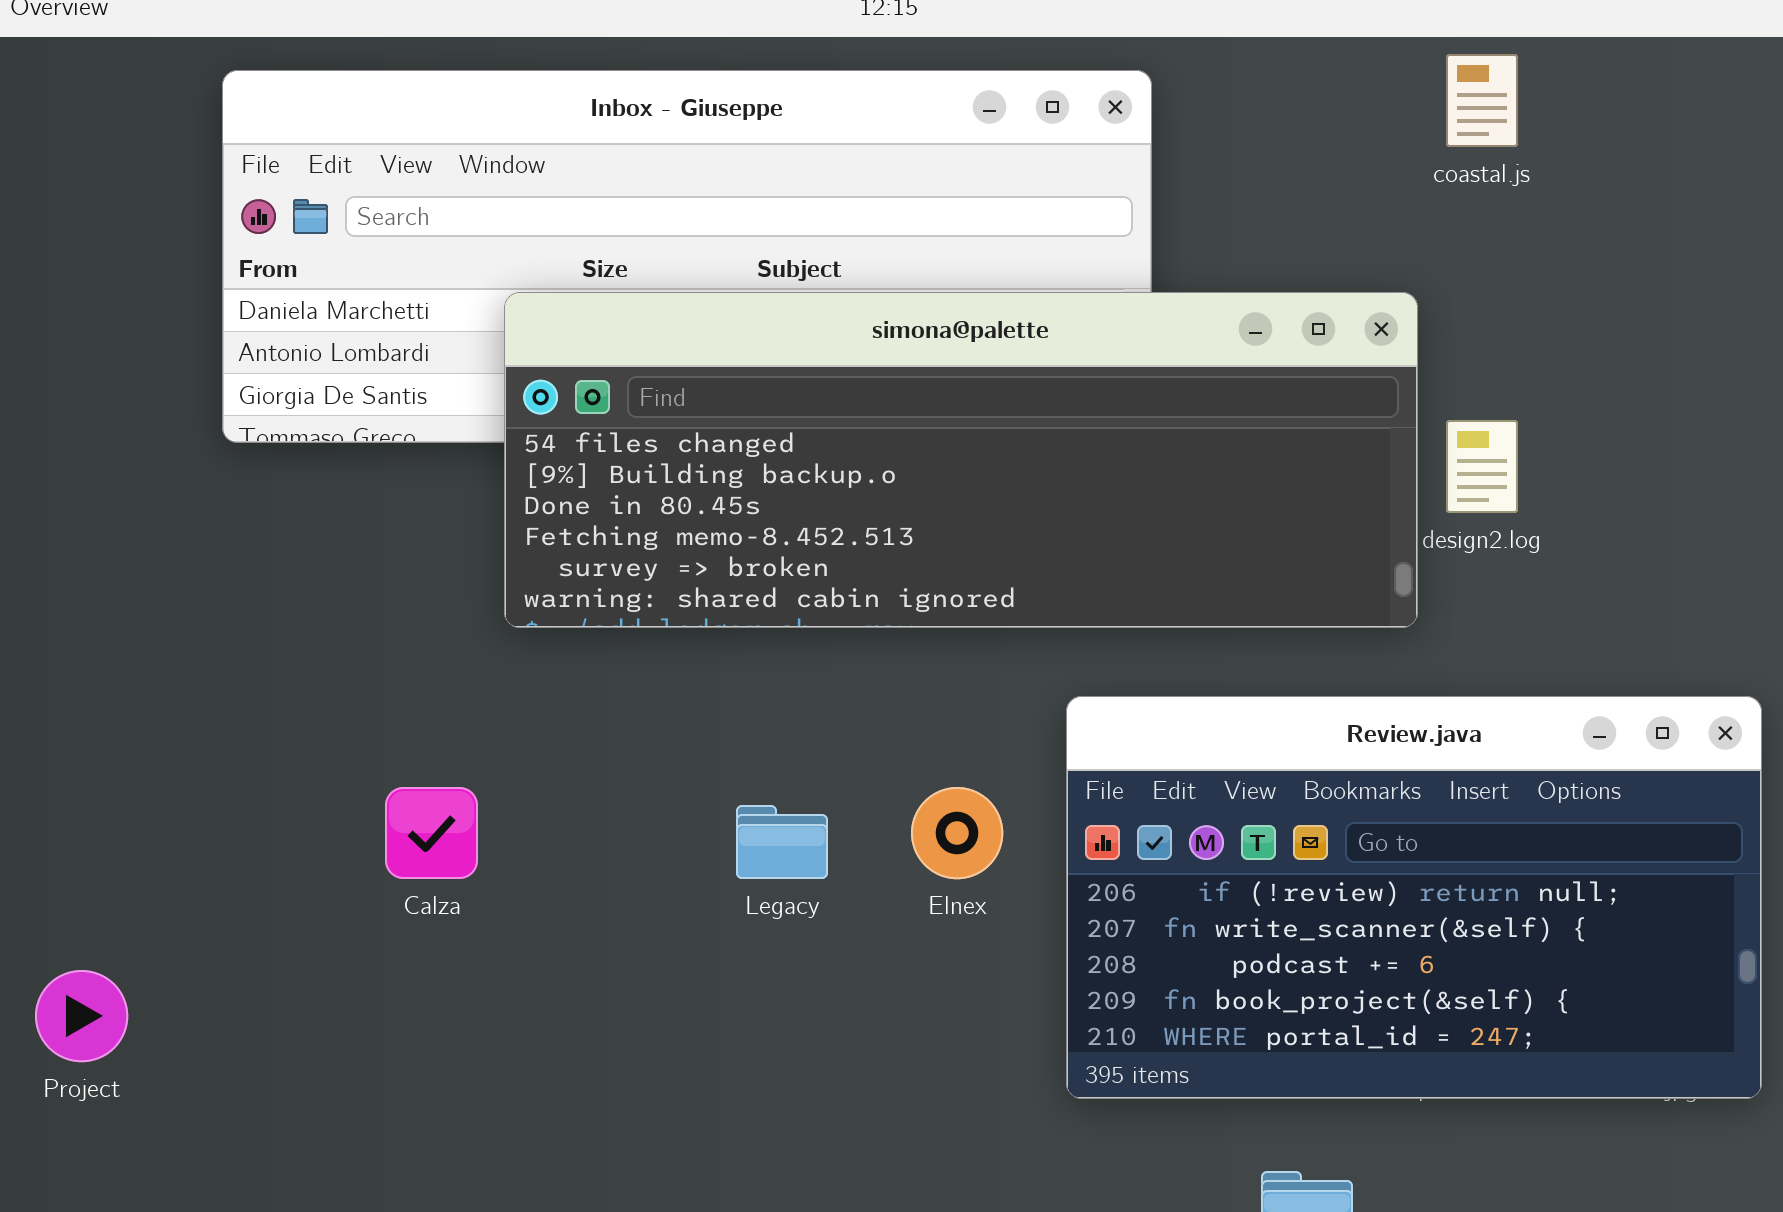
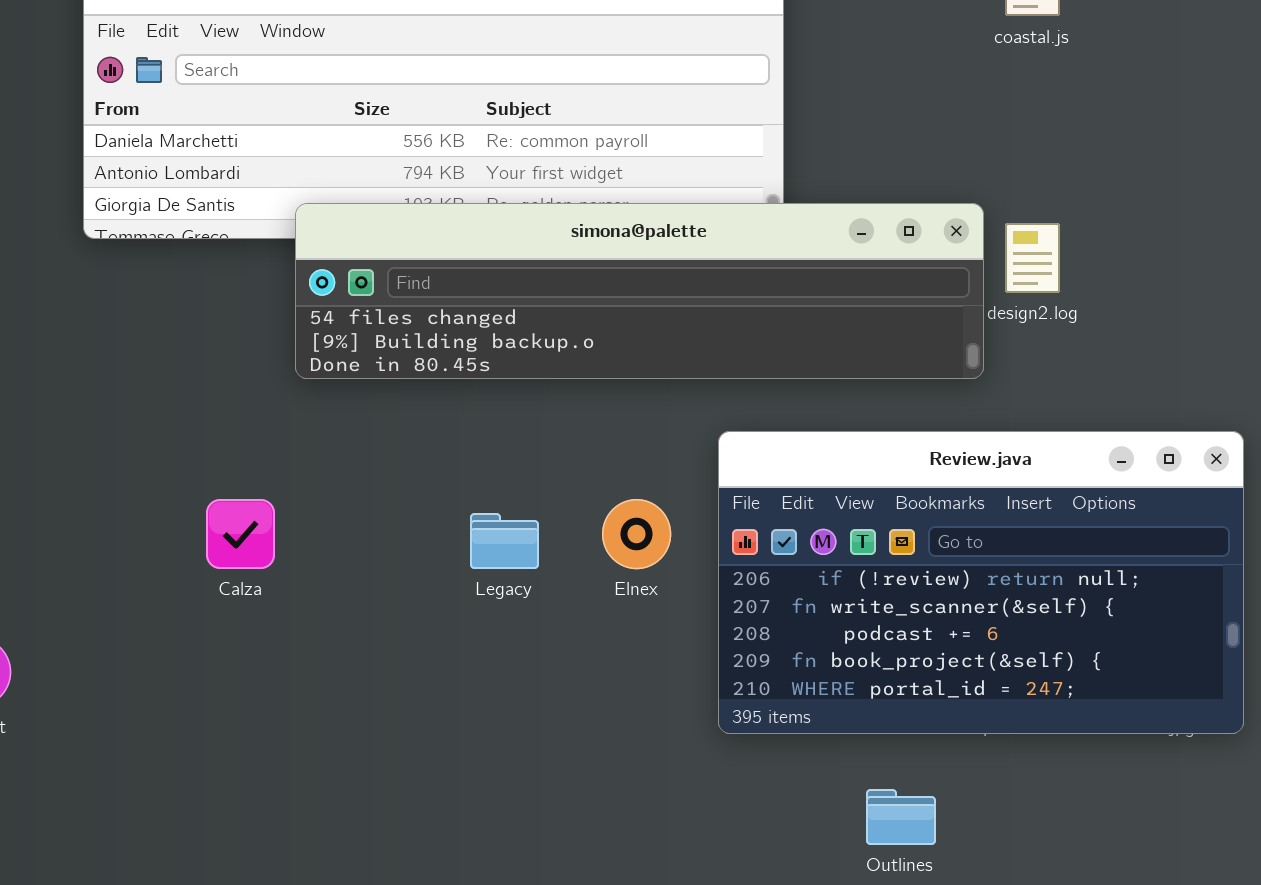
simona@palette: [504,292,1418,628] -> [295,203,984,379], resized

